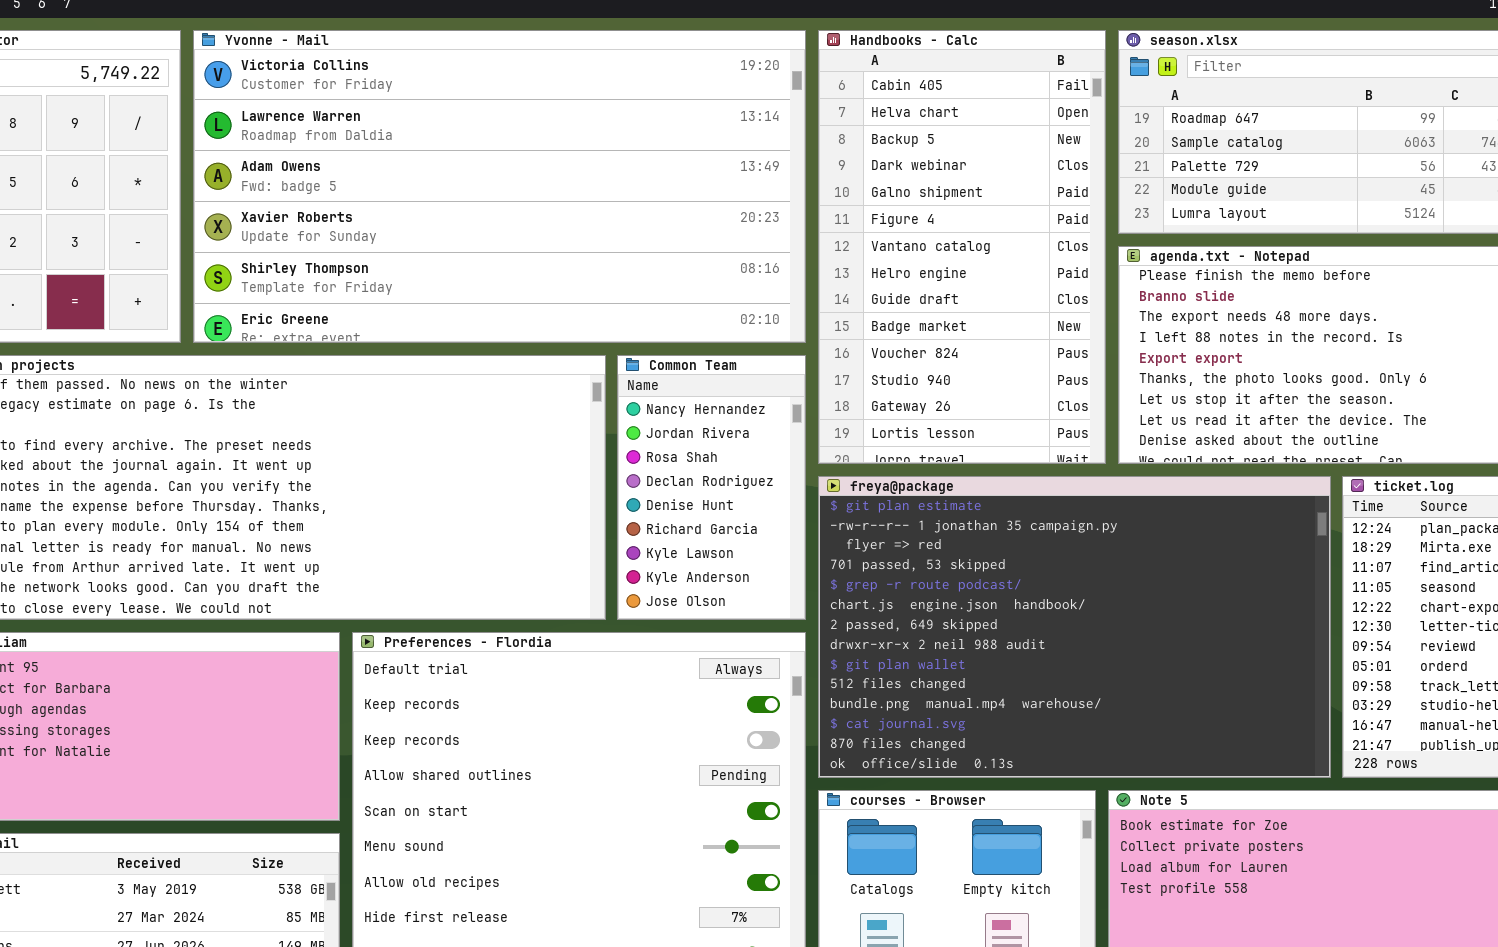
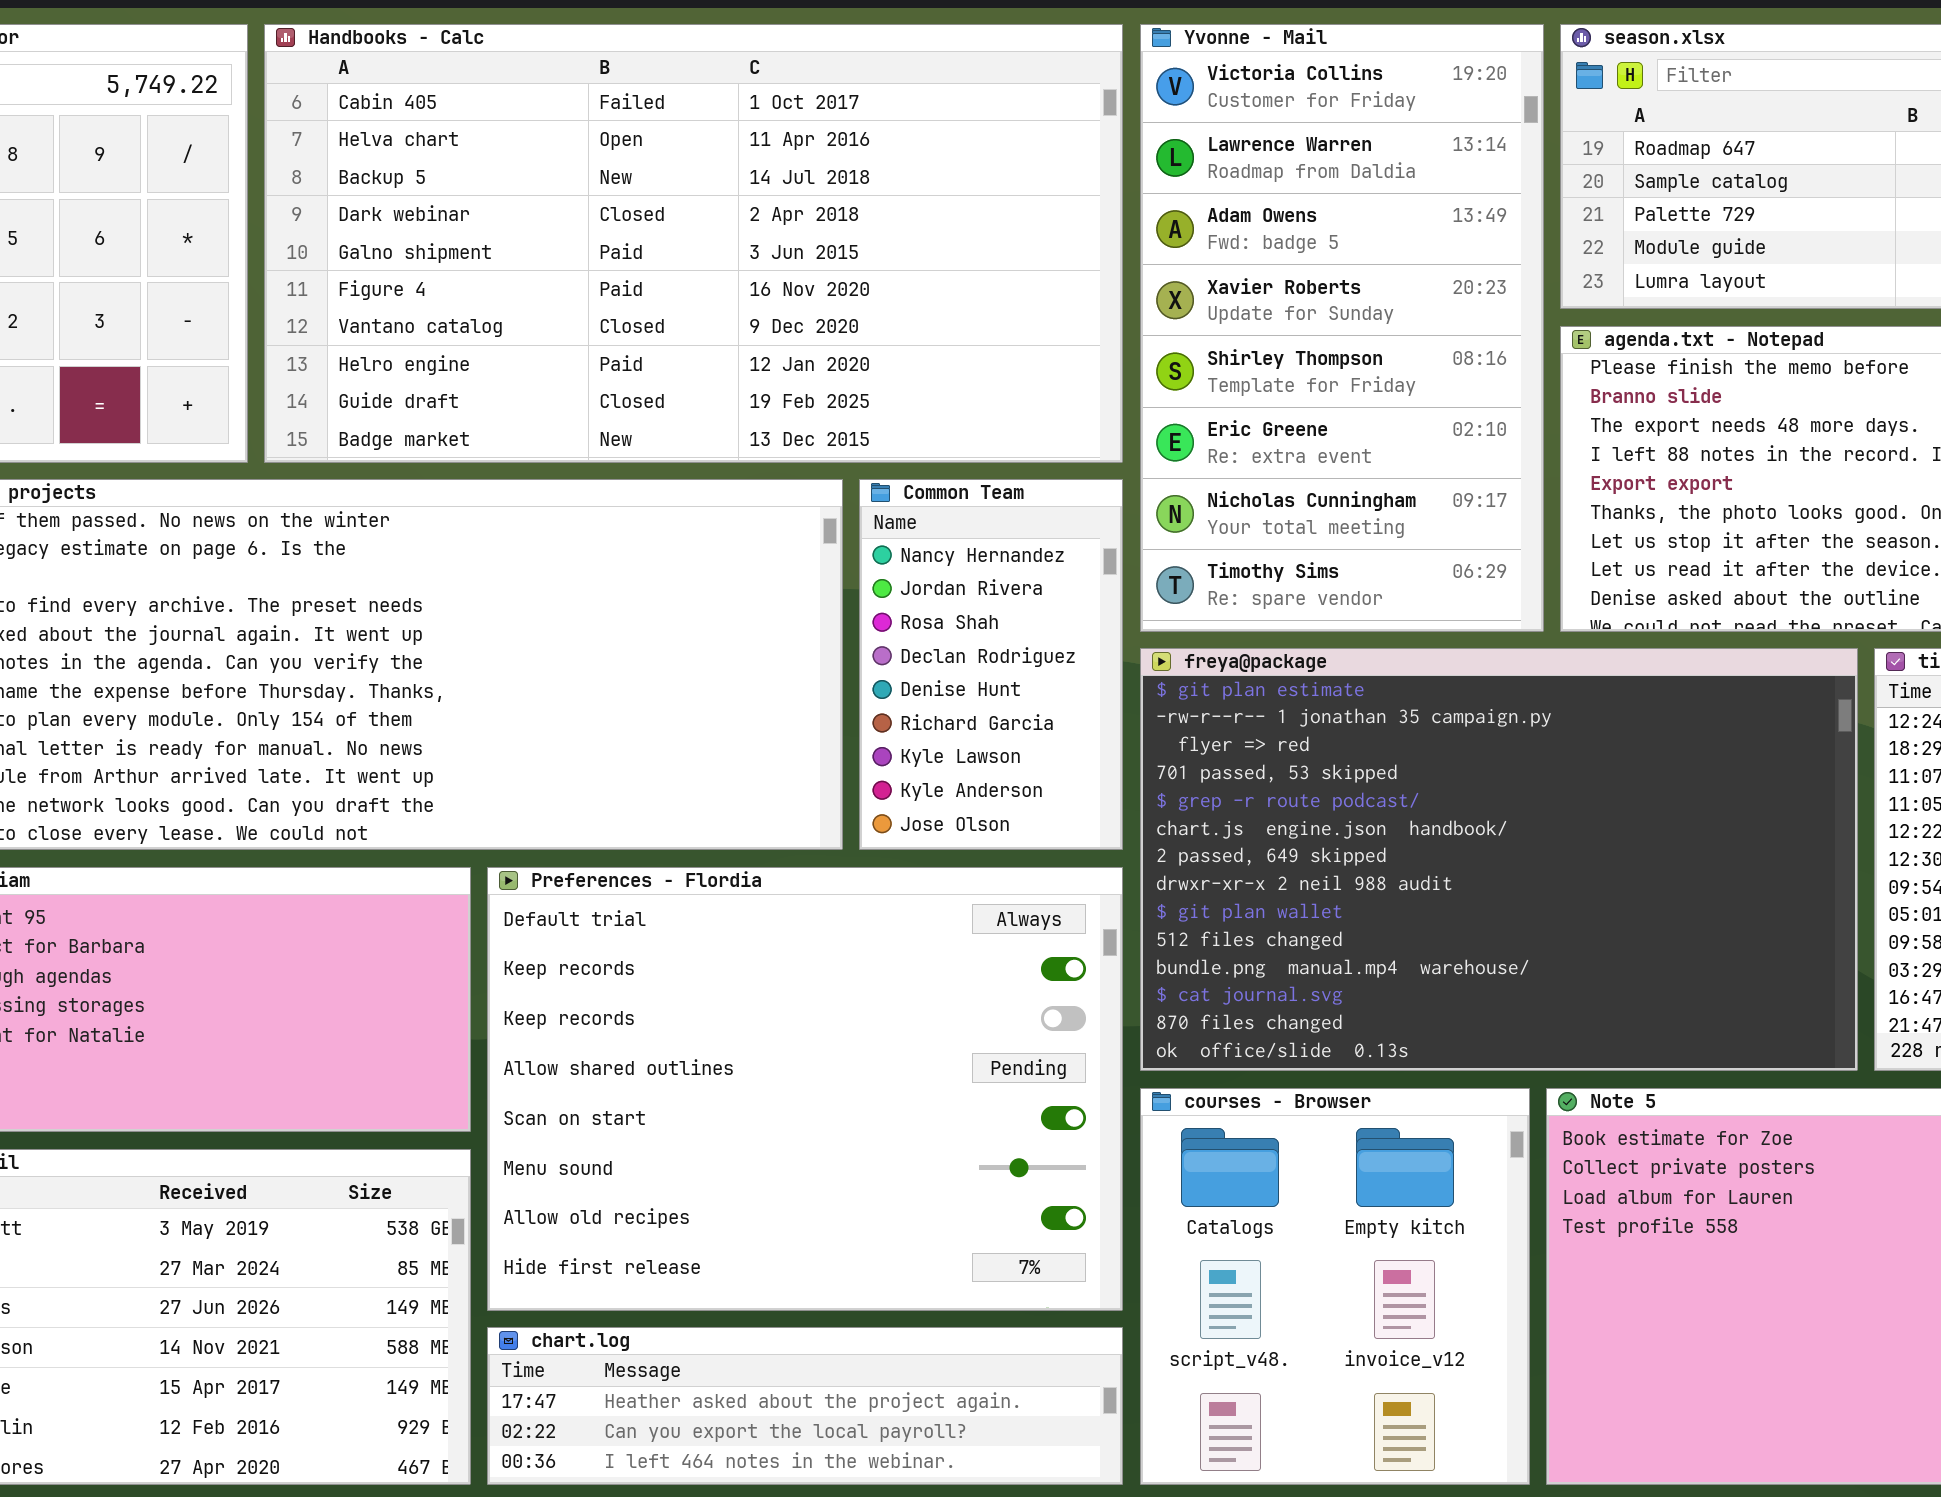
Yvonne - Mail: [193,30,806,343] -> [1140,24,1544,632], moved, resized
Handbooks - Calc: [818,30,1106,464] -> [264,24,1123,463], moved, resized

